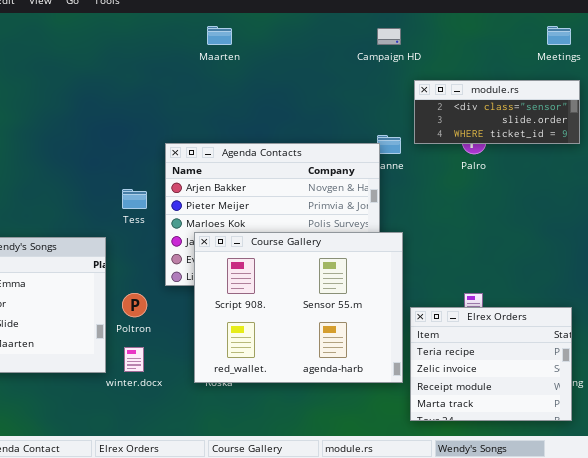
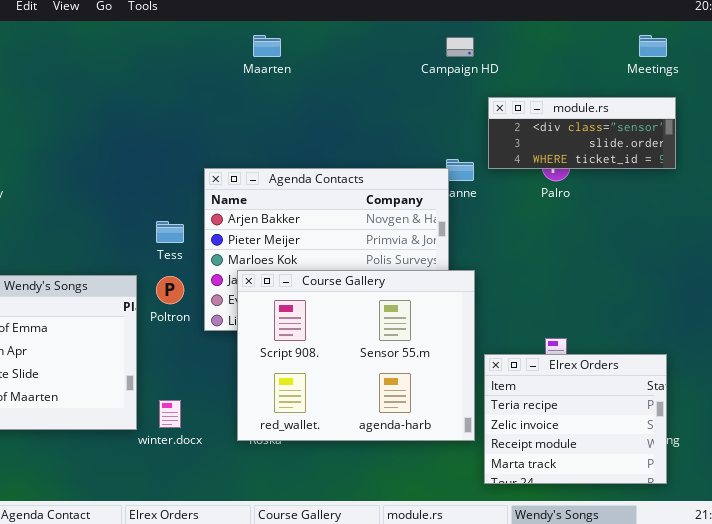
Poltron: [122,293,147,317] -> [156,276,184,304], moved

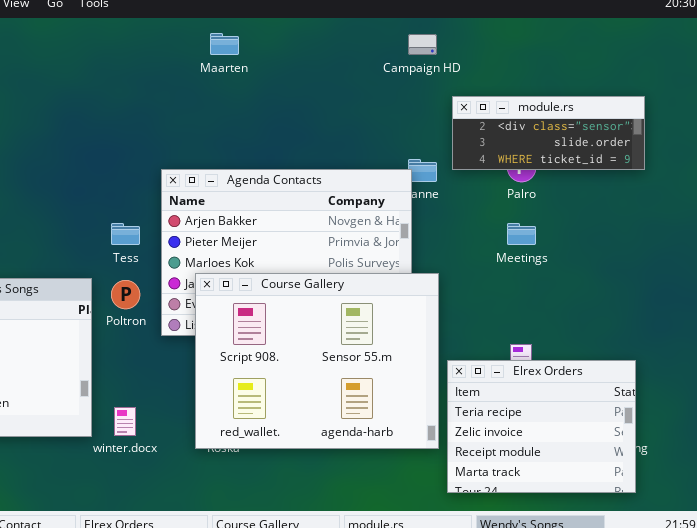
Meetings: [639,35,667,57] -> [507,223,536,245], moved

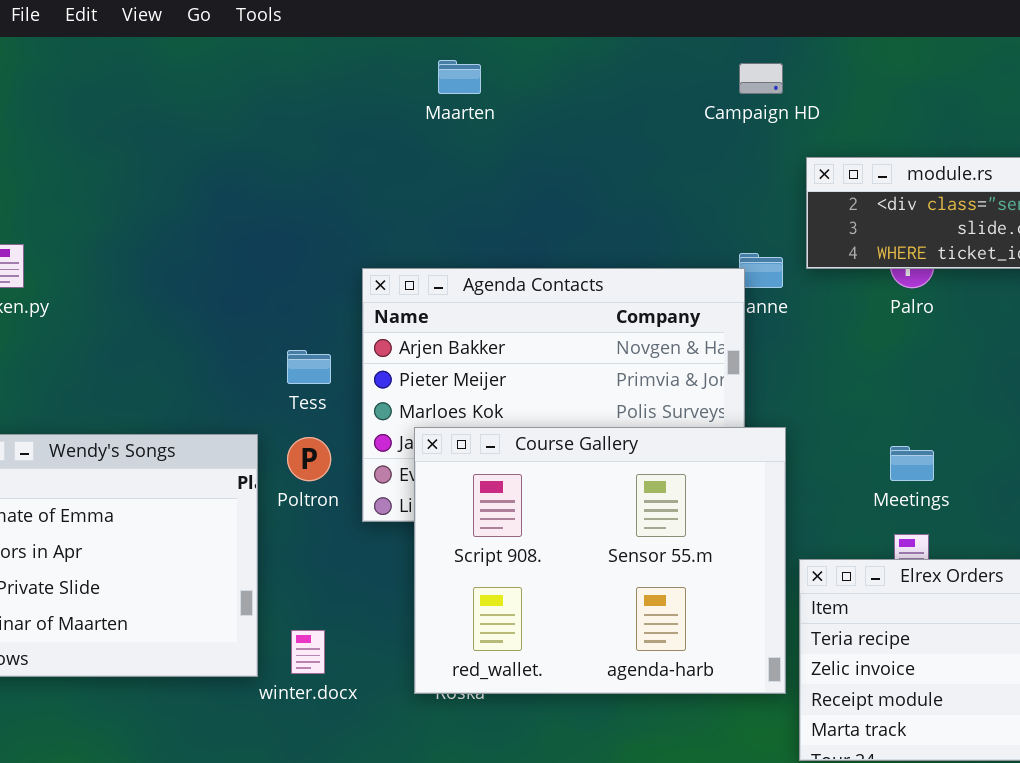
Meetings: [507,223,536,245] -> [890,446,934,481], moved

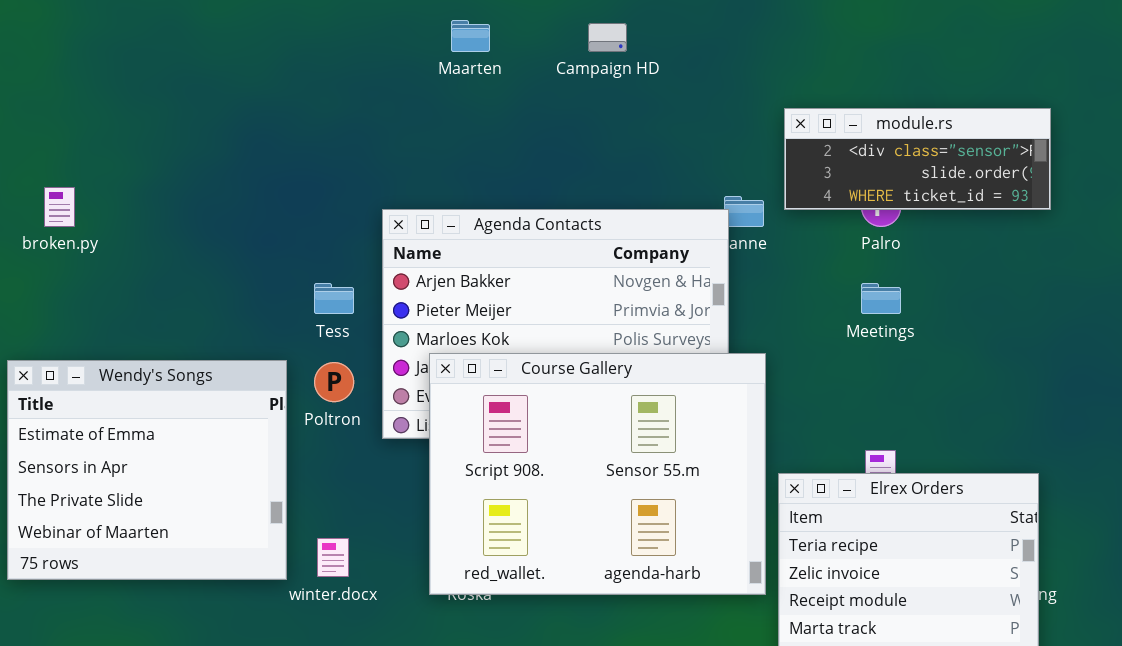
Campaign HD: [739,63,783,94] -> [588,23,627,52], moved
Meetings: [890,446,934,481] -> [861,283,901,314], moved

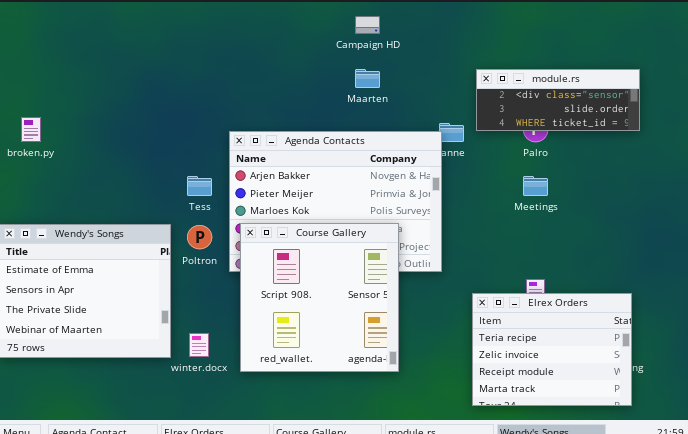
Maarten: [451,20,490,52] -> [355,69,380,88], moved
Course Gallery: [429,353,766,595] -> [240,223,399,372], moved, resized

